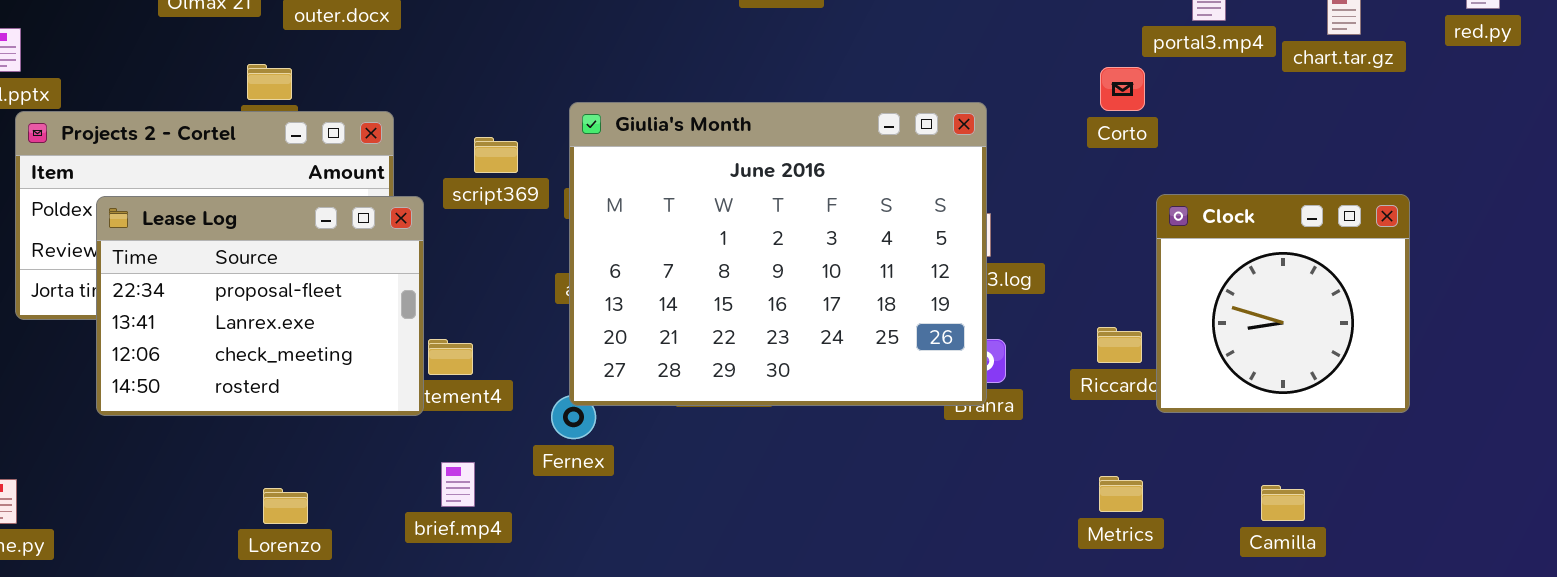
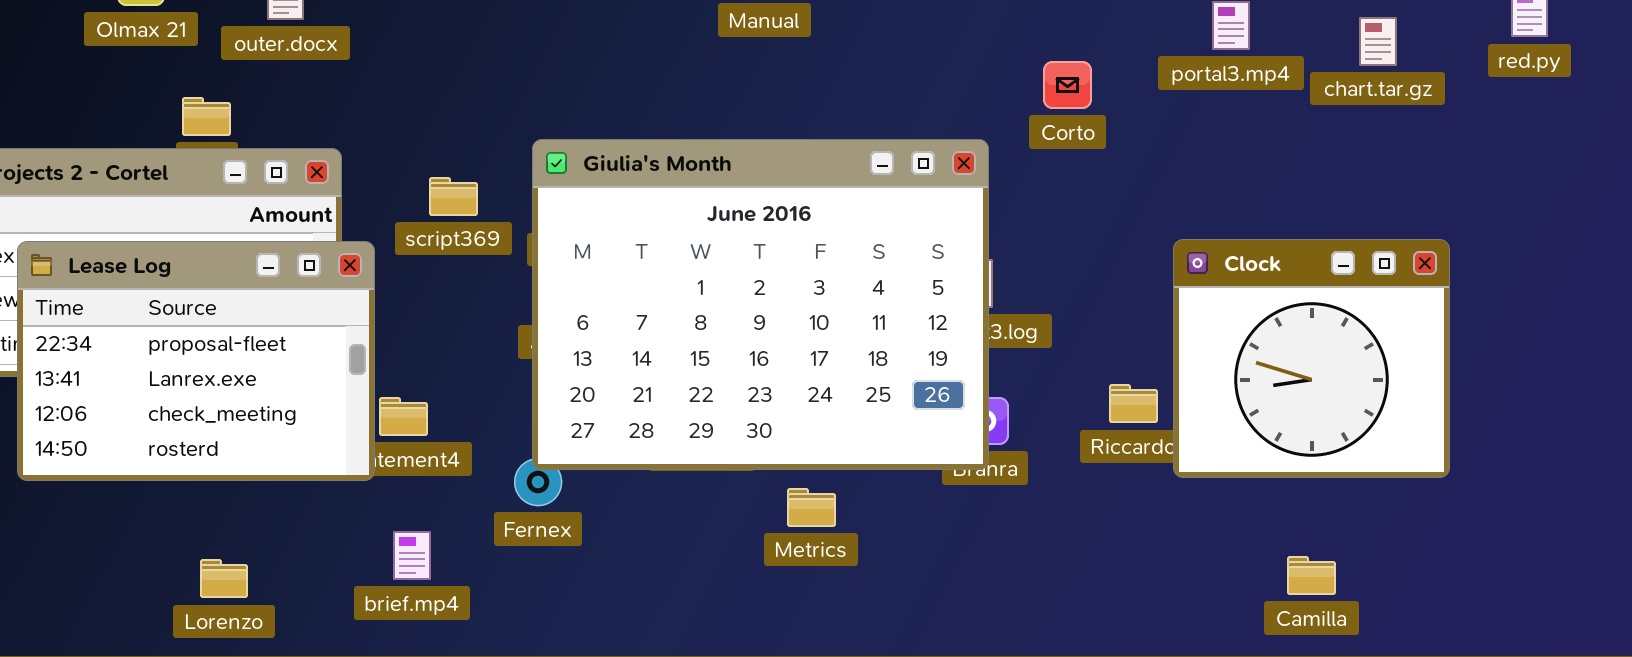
Corto: [1100,67,1145,111] -> [1043,61,1092,109], moved
Metrics: [1099,476,1143,512] -> [787,488,836,527], moved

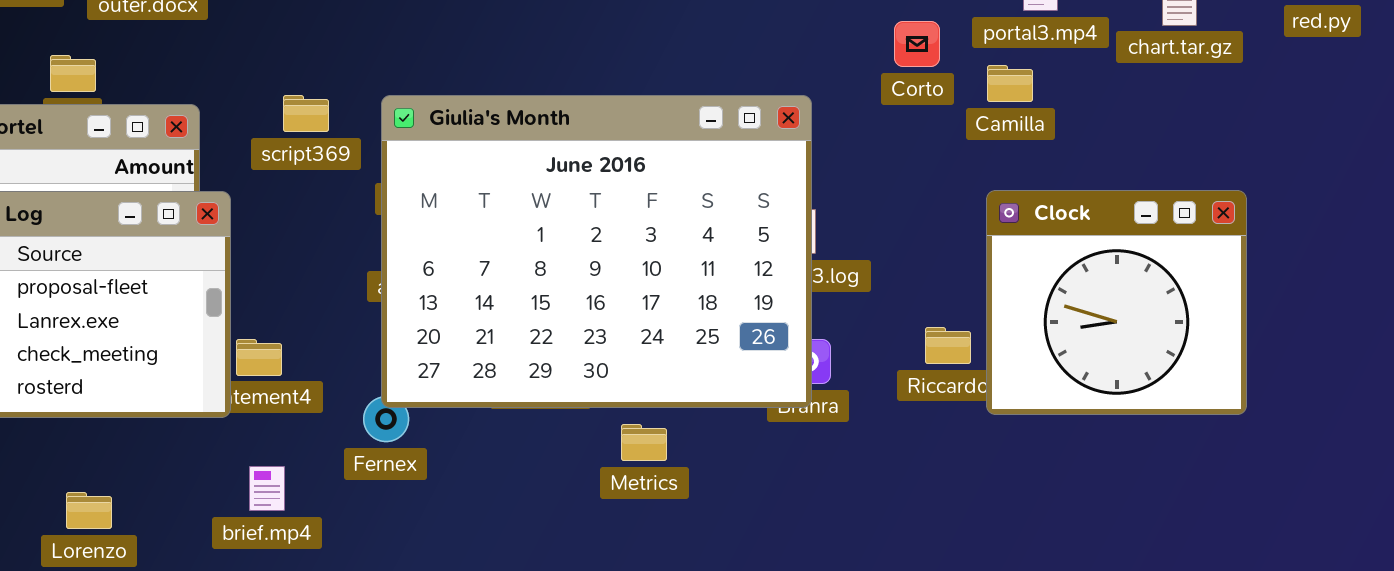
Corto: [1043,61,1092,109] -> [894,21,940,67], moved
script369: [429,177,478,216] -> [283,95,329,132], moved
Camilla: [1287,556,1336,595] -> [987,65,1033,102], moved

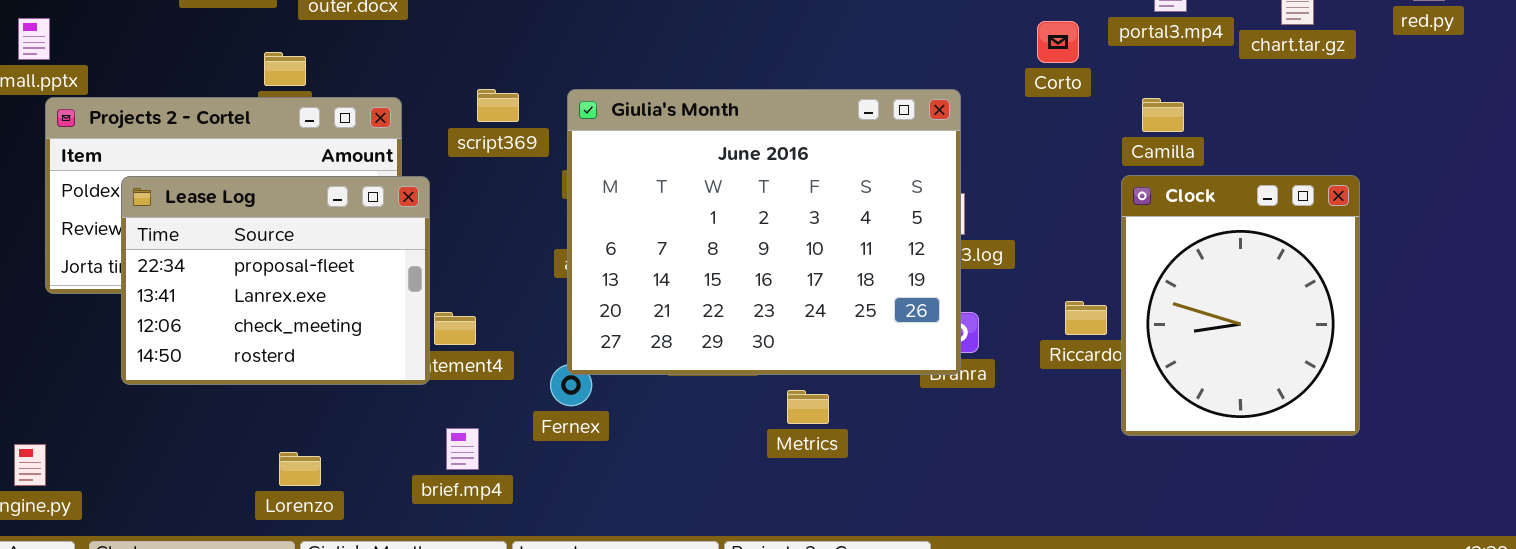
Camilla: [987,65,1033,102] -> [1142,98,1184,132], moved
Clock: [986,190,1247,415] -> [1121,175,1360,436], resized

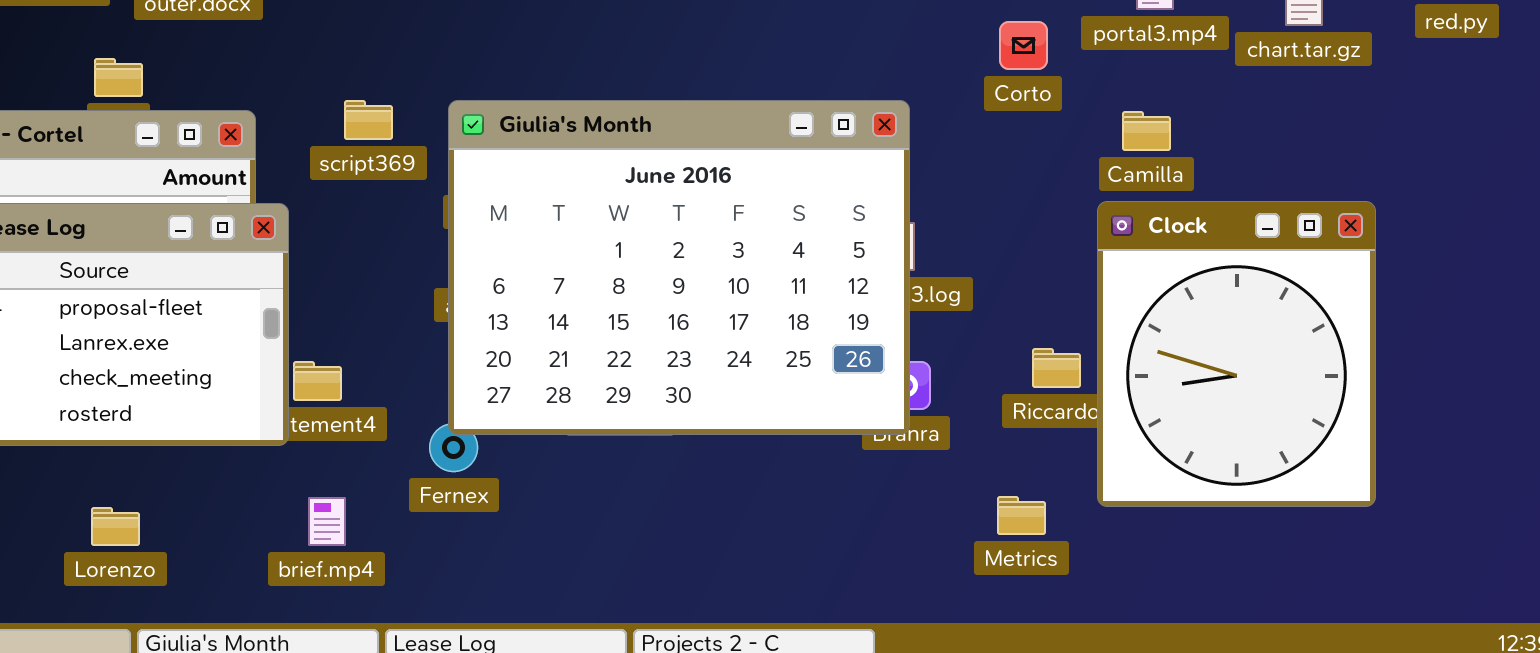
Metrics: [787,390,829,424] -> [997,496,1046,535], moved
Lorenzo: [279,452,321,486] -> [91,507,140,546], moved

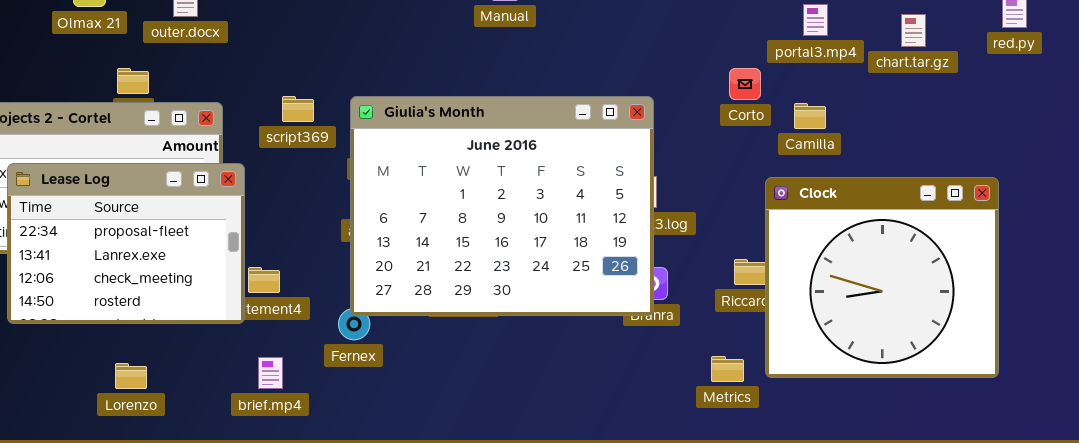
Corto: [999,21,1048,70] -> [729,68,761,100], moved
Clock: [1097,201,1376,507] -> [765,177,999,378], moved, resized

